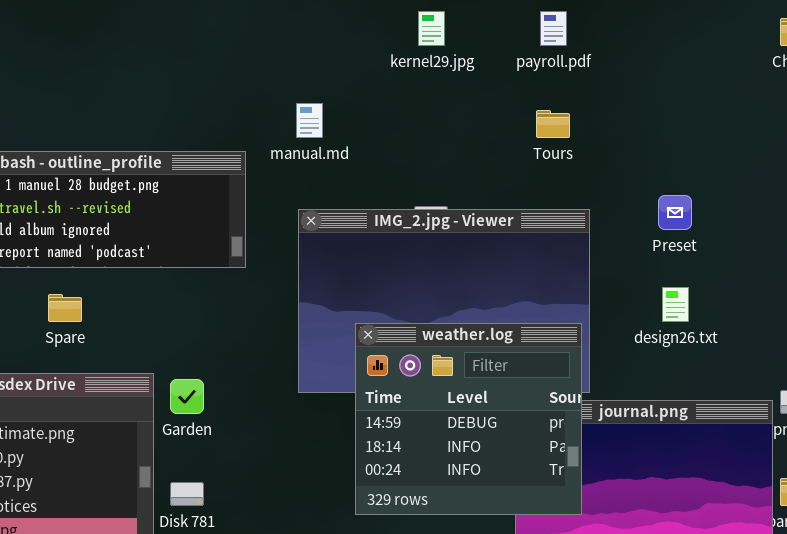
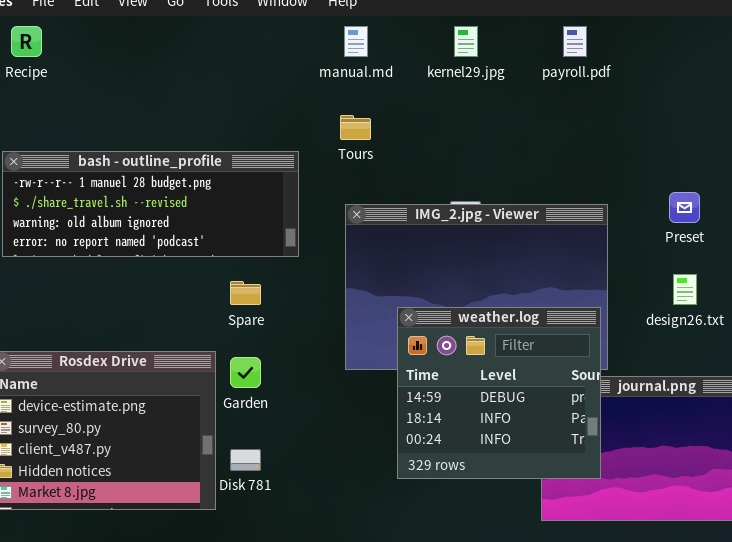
manual.md: [296,103,323,138] -> [344,26,368,57], moved
Tours: [536,110,570,138] -> [340,115,371,140], moved
Spare: [48,294,82,322] -> [230,281,261,305], moved

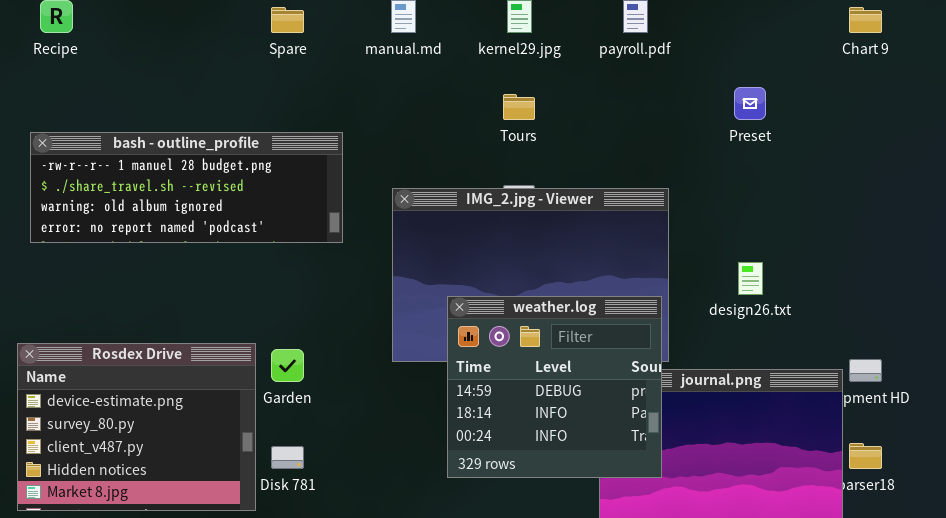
Tours: [340,115,371,140] -> [503,94,535,120], moved
Preset: [669,192,700,223] -> [734,87,766,120], moved
Spare: [230,281,261,305] -> [271,7,304,33], moved

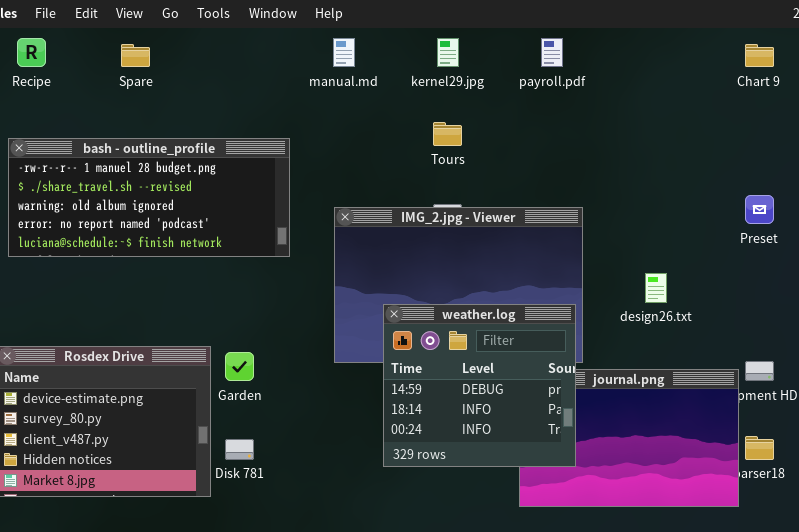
Spare: [271,7,304,33] -> [121,44,150,67], moved
Preset: [734,87,766,120] -> [745,195,774,224], moved
bash - outline_profile: [30,132,343,243] -> [8,138,290,257], resized

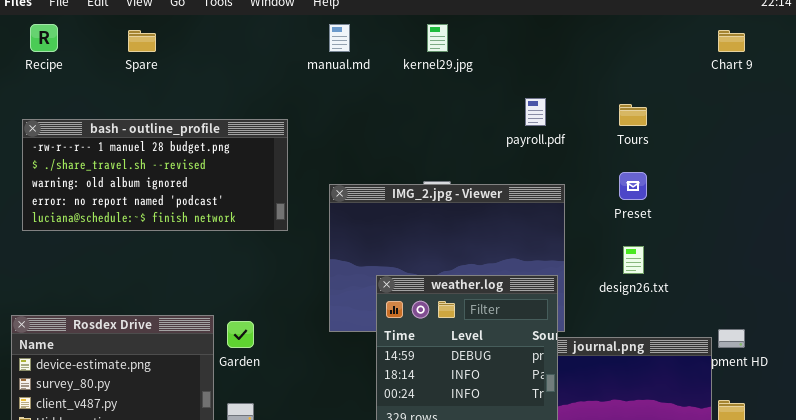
payroll.pdf: [541,38,563,67] -> [525,98,546,126], moved
Tours: [433,122,462,146] -> [619,104,647,126], moved
Preset: [745,195,774,224] -> [619,172,647,200], moved

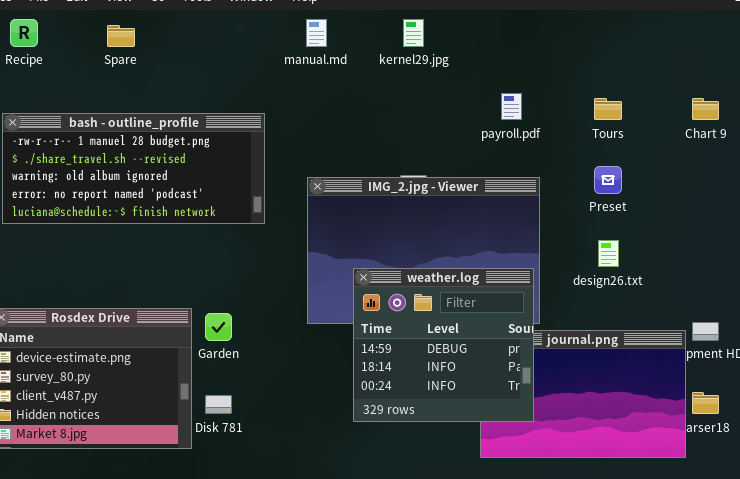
Chart 9: [718,30,745,52] -> [692,98,719,120], moved

